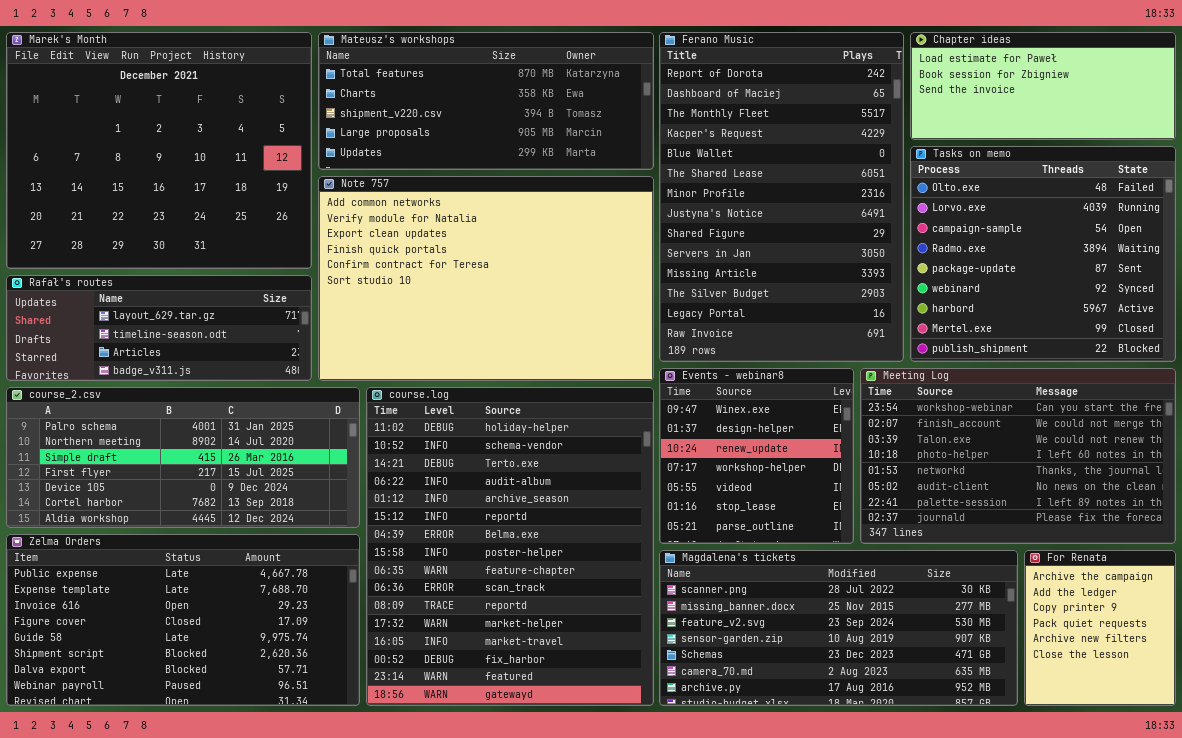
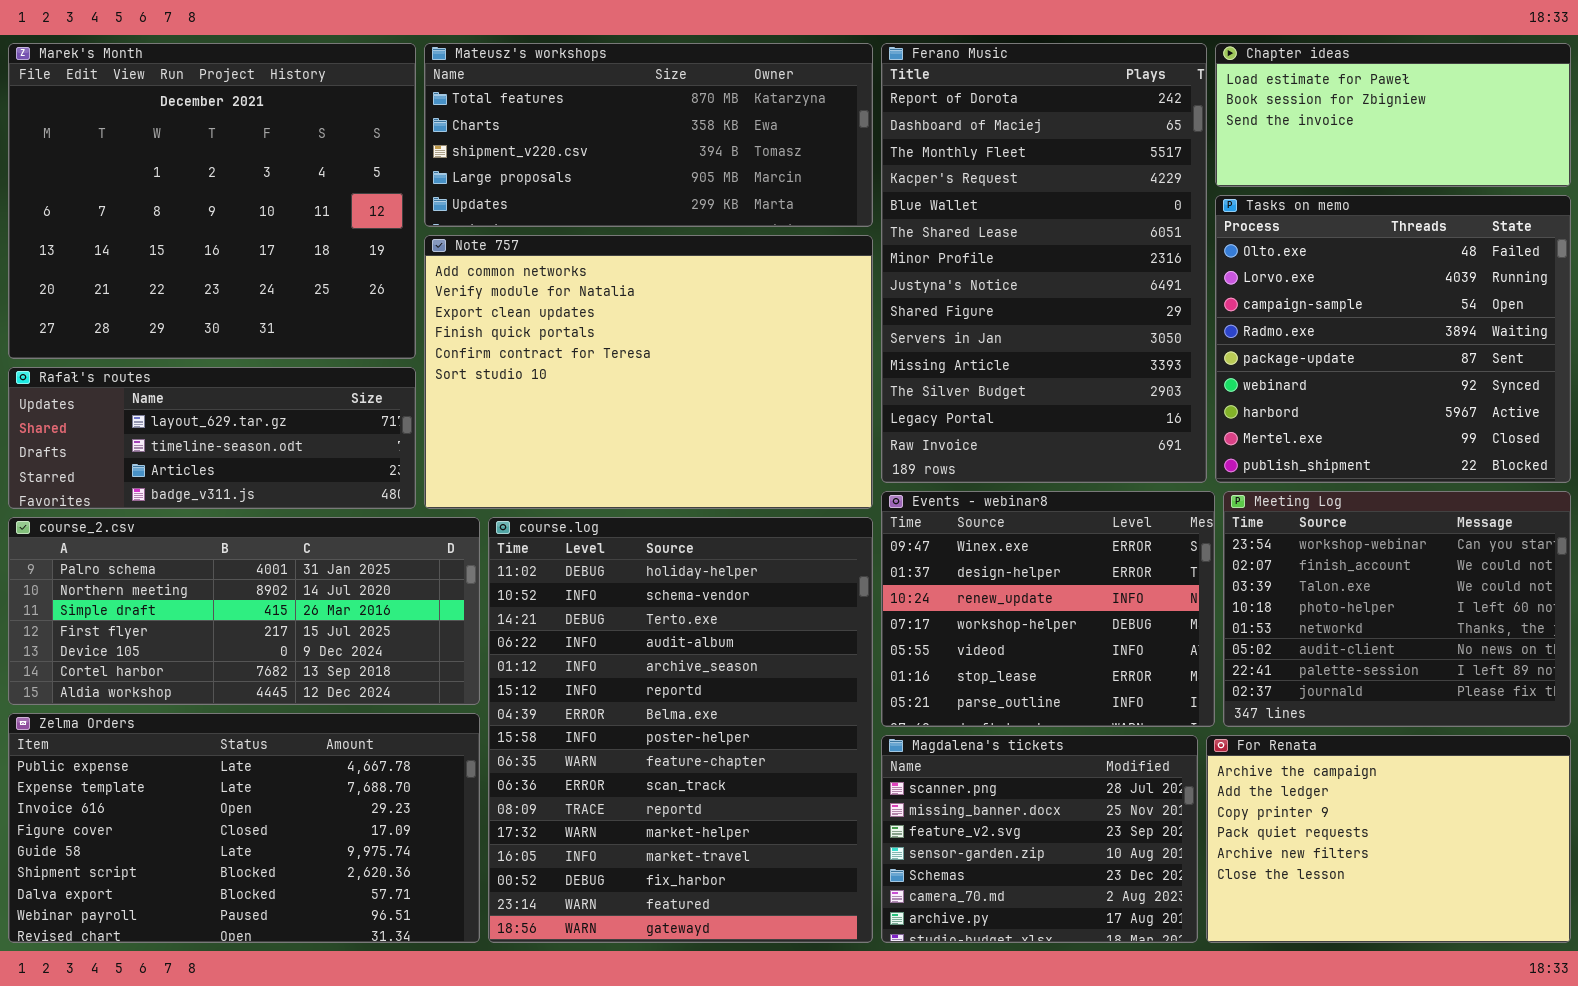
Events - webinar8: [659,368,854,544] -> [881,491,1215,727], resized
Meeting Log: [860,368,1176,544] -> [1223,491,1571,727], resized
Magdalena's tickets: [659,550,1018,706] -> [881,735,1198,943], resized
For Renata: [1024,550,1176,706] -> [1206,735,1571,943], resized

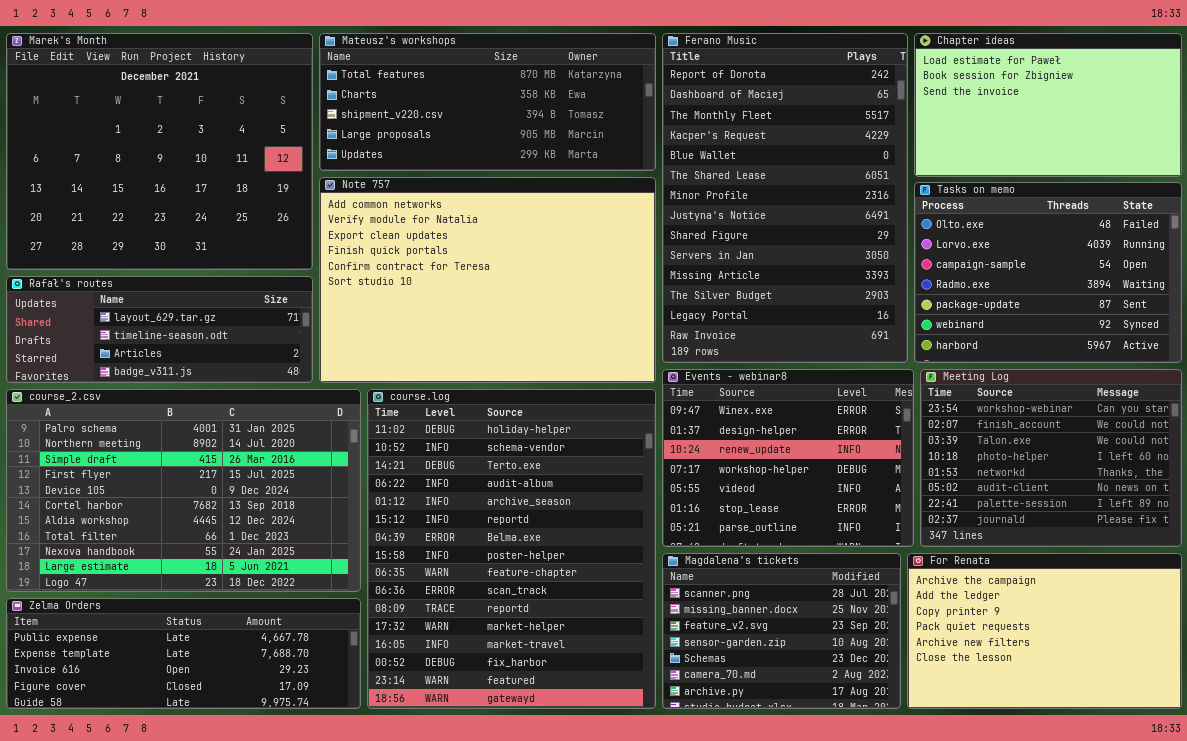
Chapter ideas: [1215,43,1571,187] -> [914,33,1182,177], resized
Tasks on memo: [1215,195,1571,483] -> [914,182,1182,363], resized
course_2.csv: [8,517,480,705] -> [6,389,361,592], resized
Zelma Orders: [8,713,480,943] -> [6,598,361,709], resized

